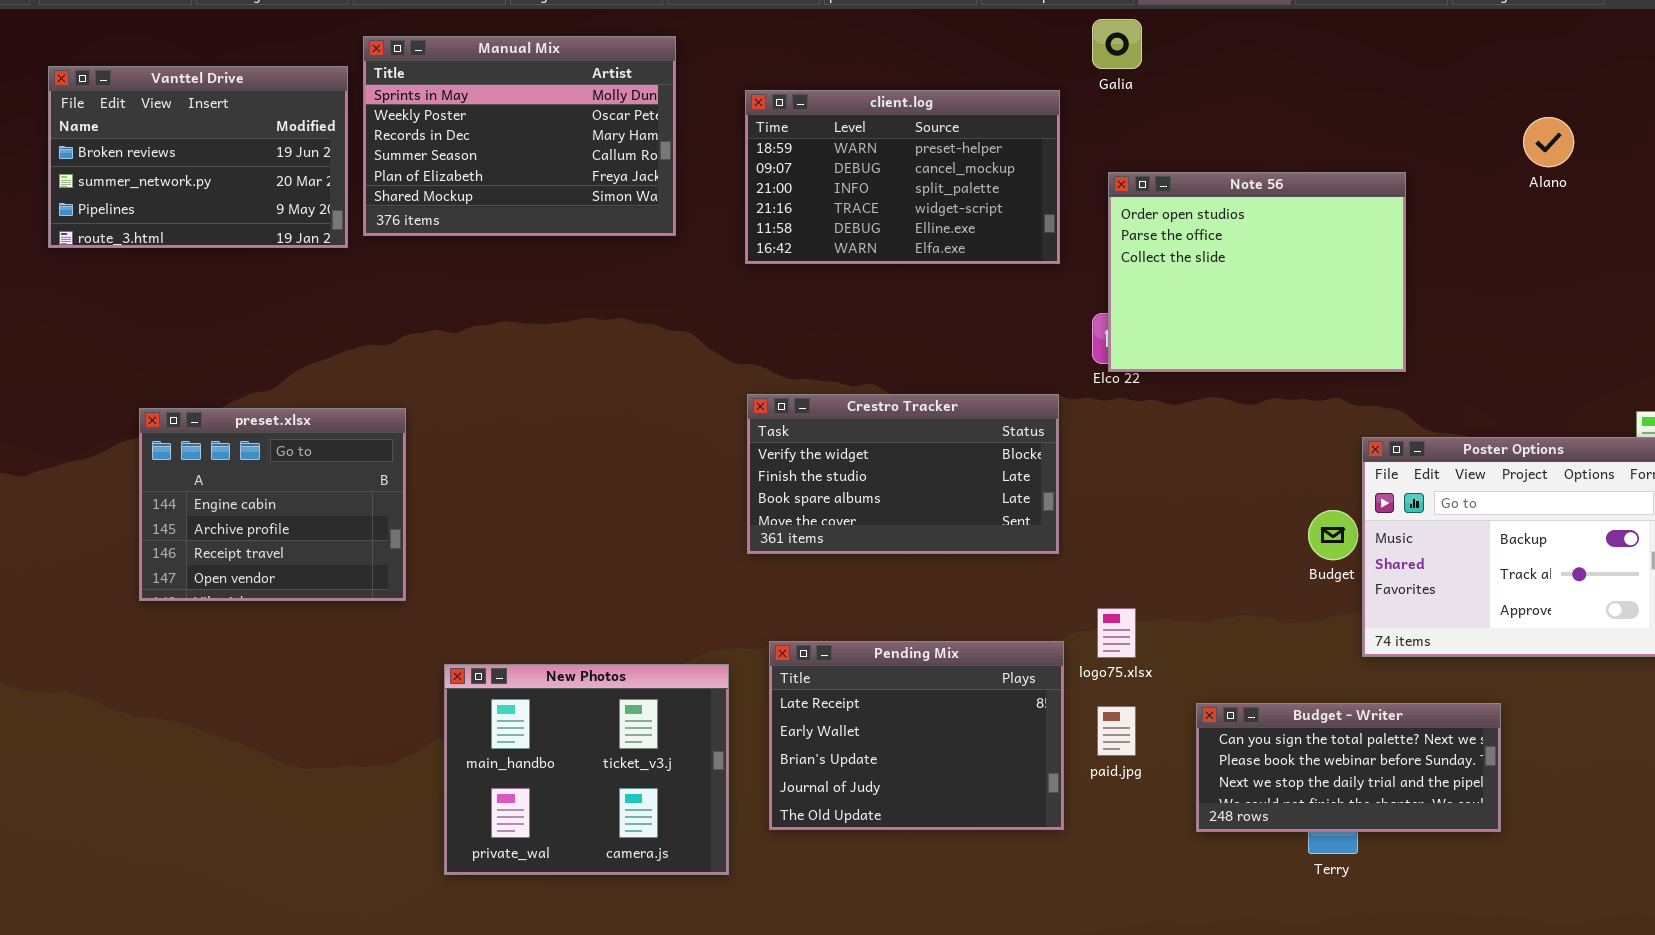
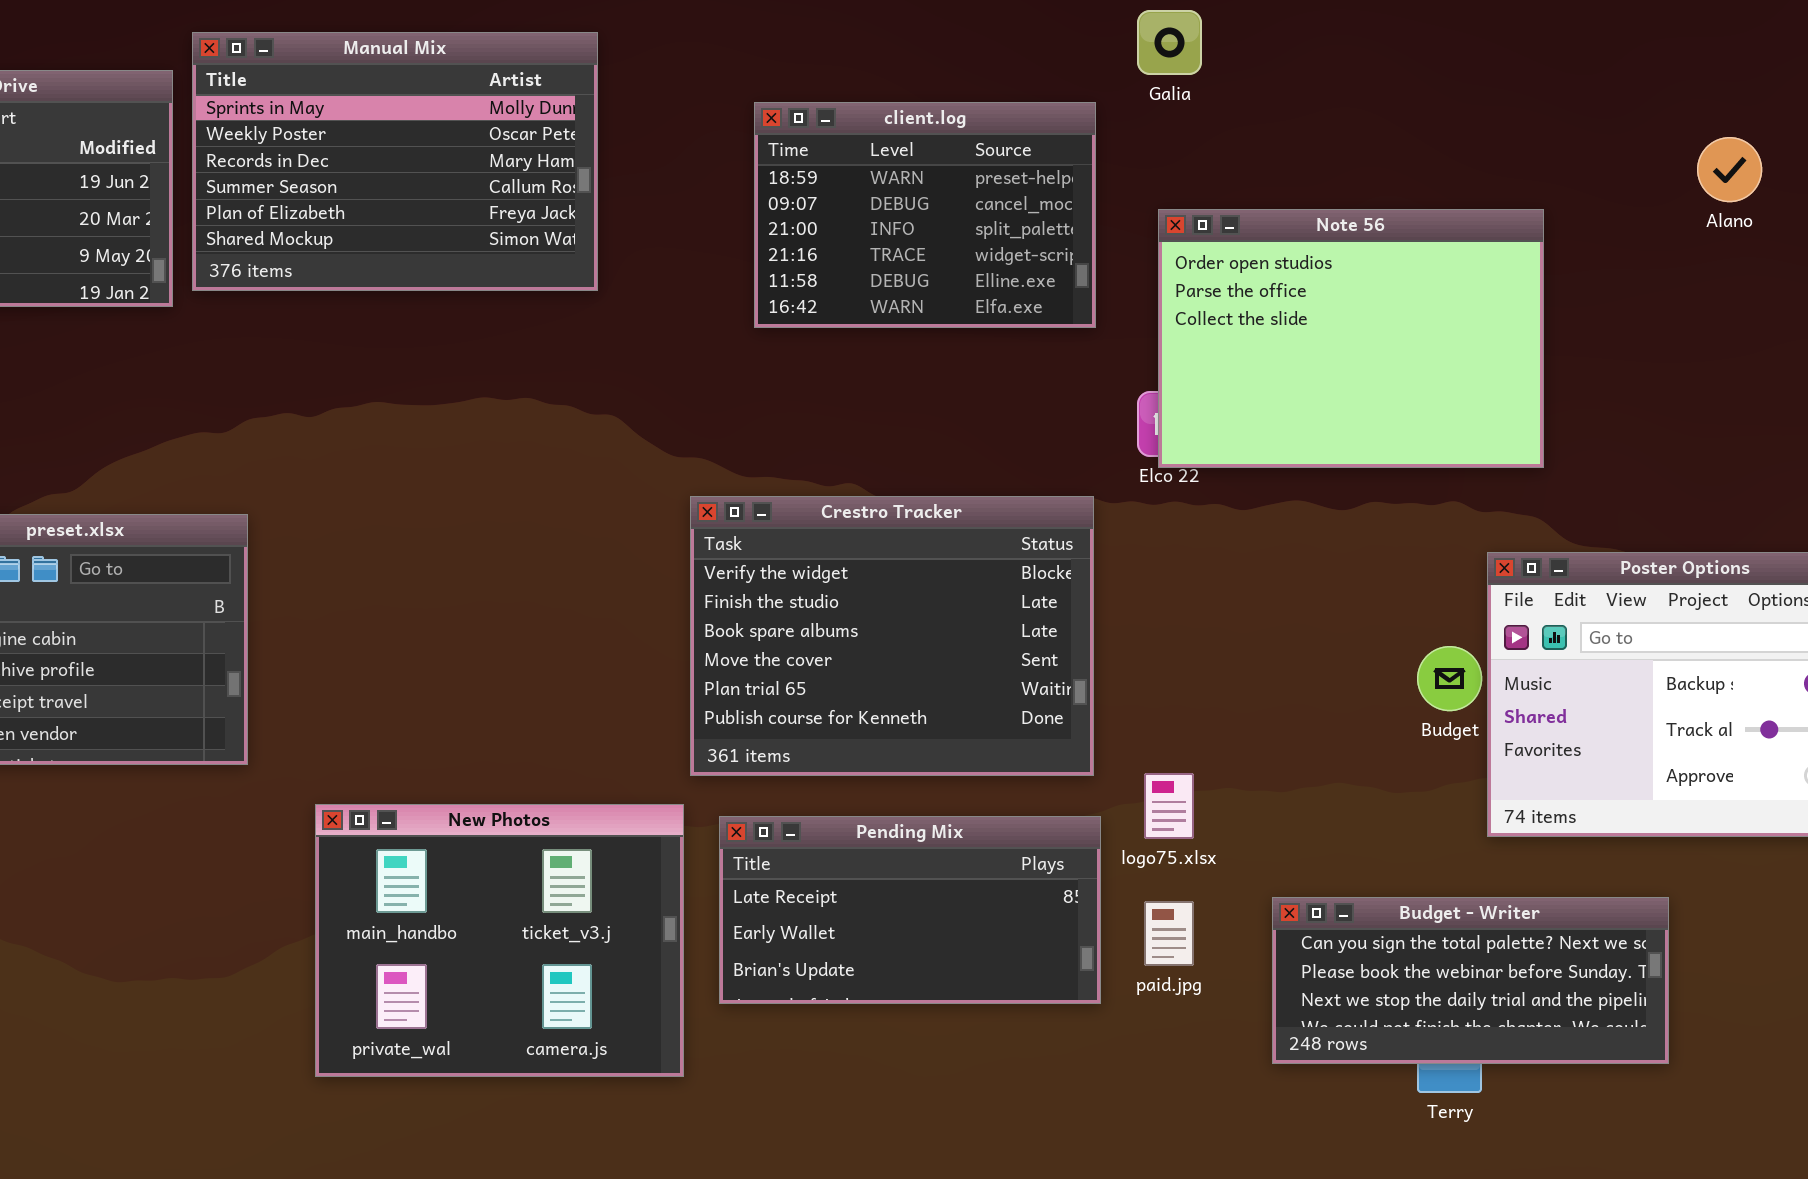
client.log: [745,90,1060,264] -> [754,102,1096,328], resized
Crestro Tracker: [747,394,1059,554] -> [690,496,1094,776], resized
Pending Mix: [769,641,1064,830] -> [719,816,1101,1004], resized
New Photos: [444,664,729,875] -> [315,804,684,1077], moved

